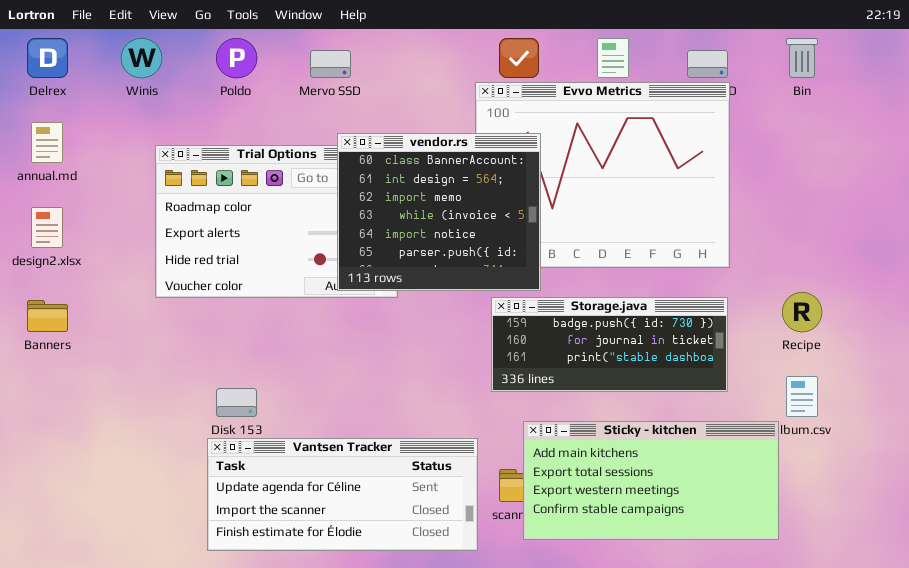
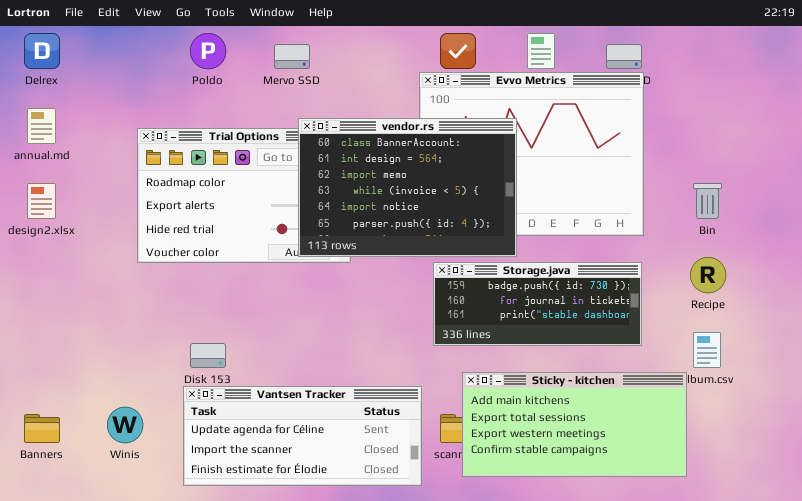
Winis: [121,38,162,78] -> [107,407,143,443], moved
Bin: [786,38,818,78] -> [693,183,722,219], moved
vendor.rs: [337,133,541,291] -> [298,118,517,257], resized
Banners: [27,300,68,332] -> [24,414,60,443], moved

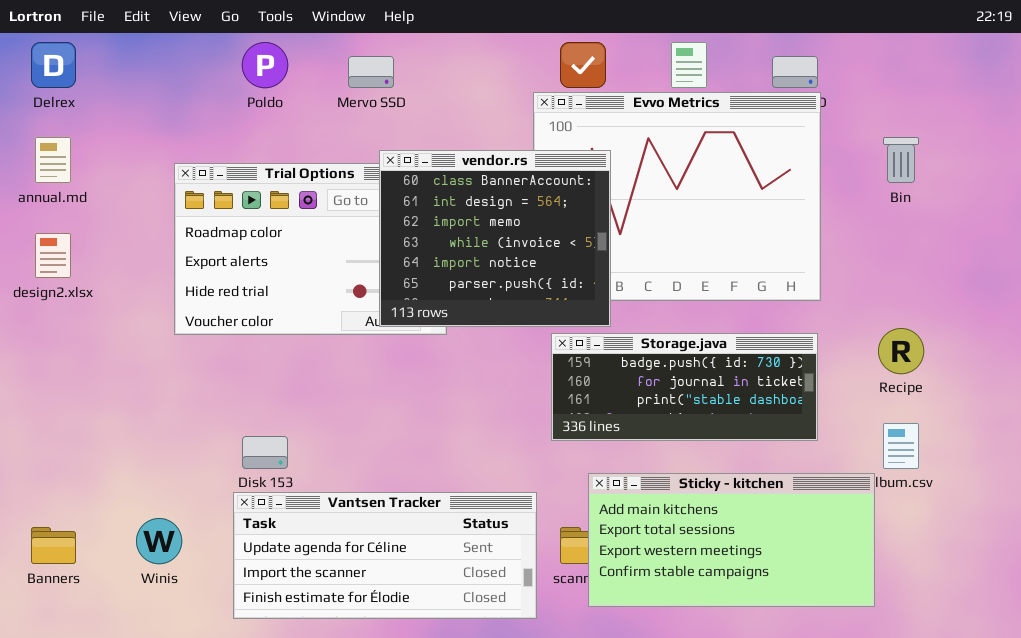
vendor.rs: [298,118,517,257] -> [379,150,611,327], resized
Bin: [693,183,722,219] -> [883,137,919,183], moved

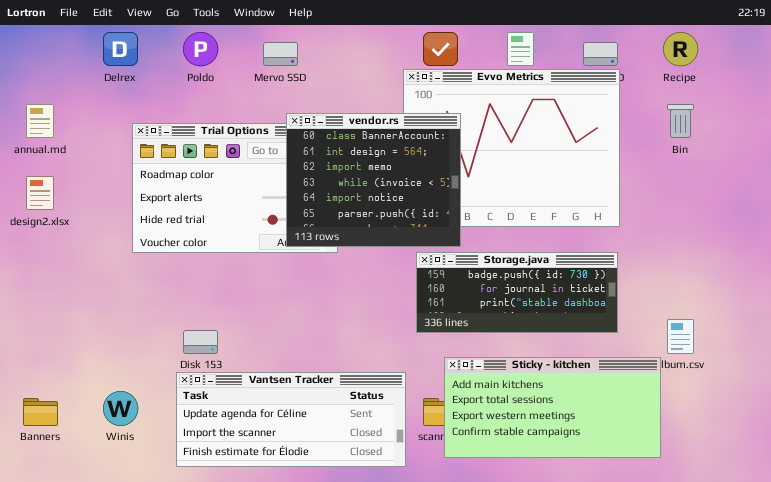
Delrex: [31,42,76,88] -> [103,32,138,66], moved
Recipe: [878,328,924,374] -> [663,32,698,66], moved

